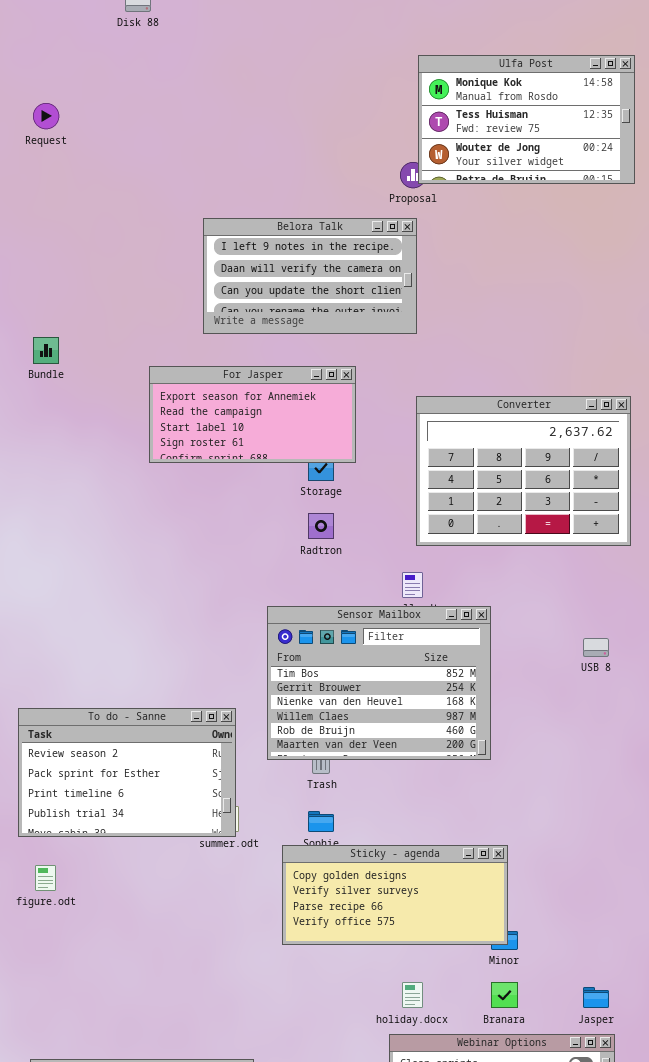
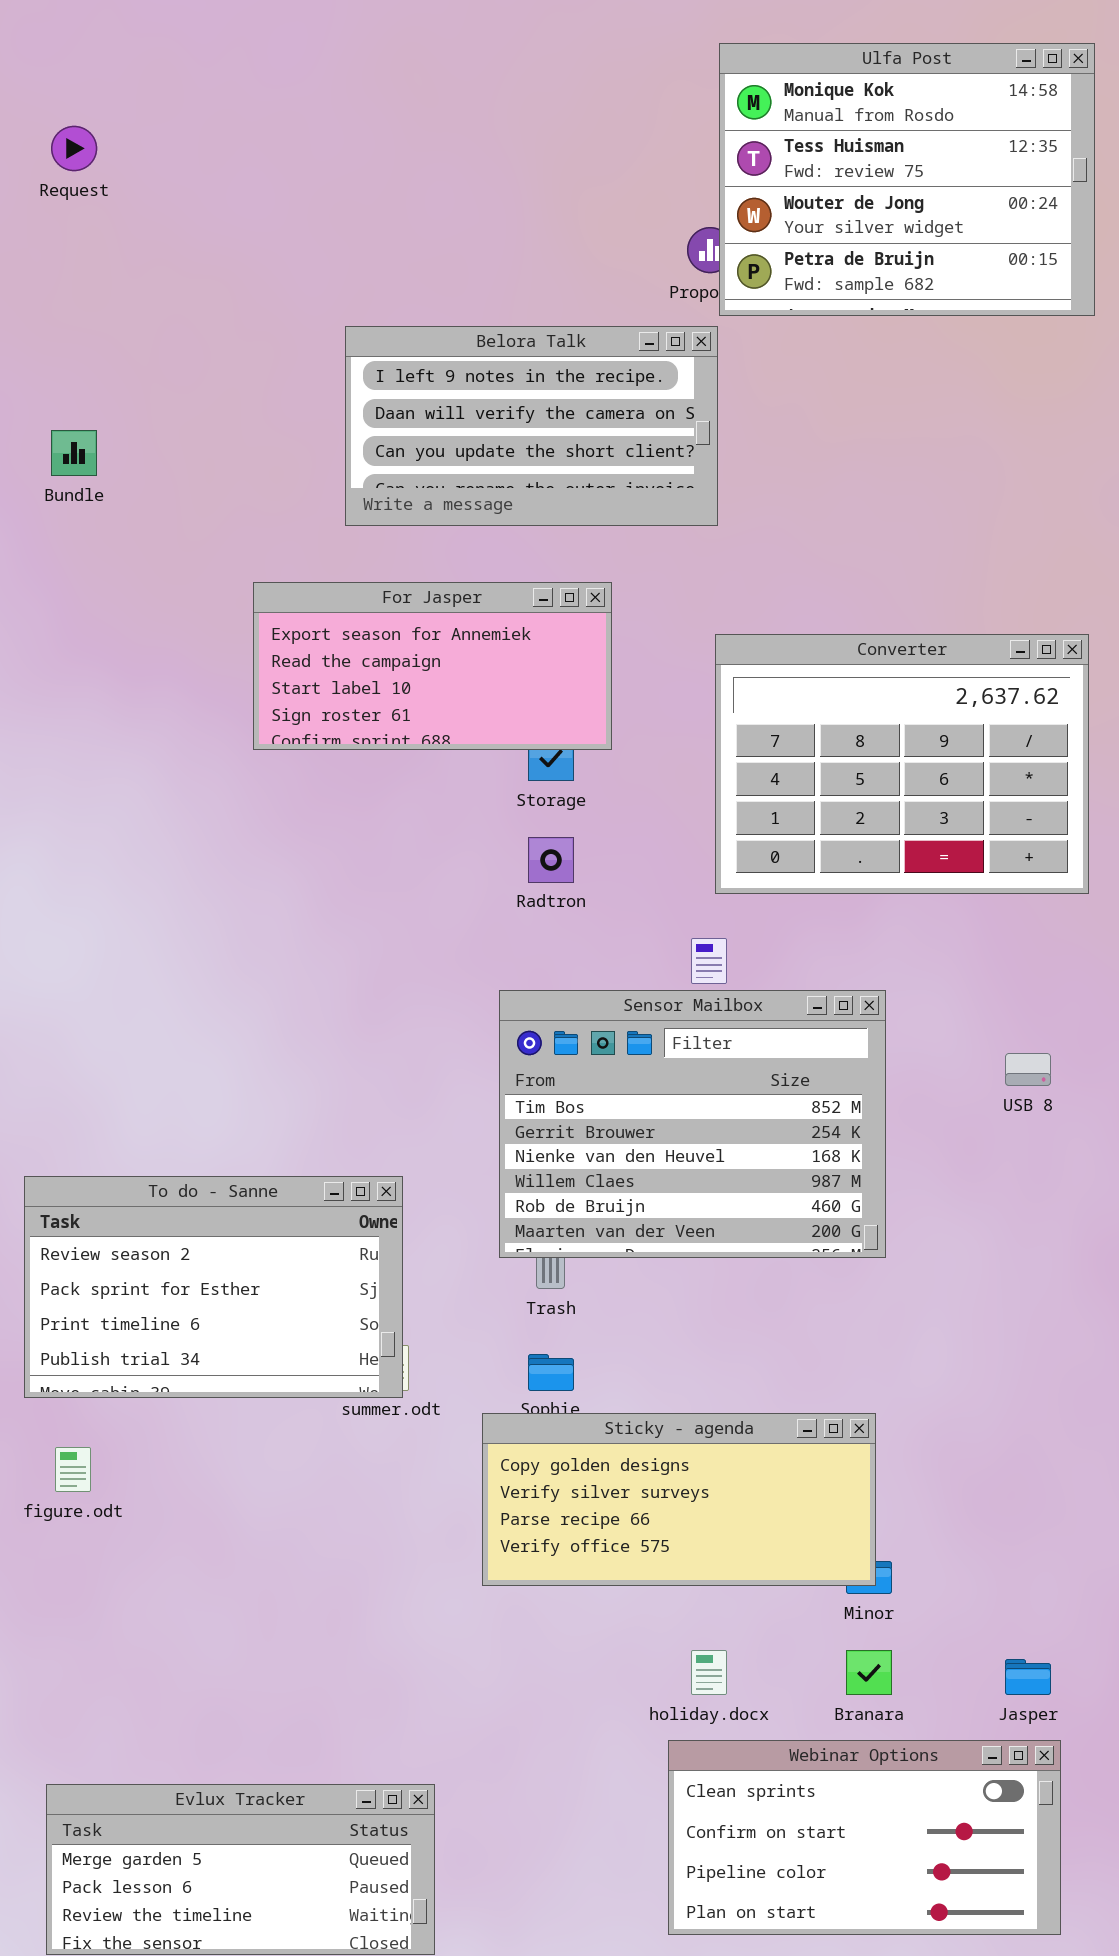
Ulfa Post: [418,55,635,184] -> [719,43,1095,316], resized
Bundle: [33,337,59,364] -> [51,430,97,476], moved
Sensor Mailbox: [267,606,491,760] -> [499,990,886,1258], moved

